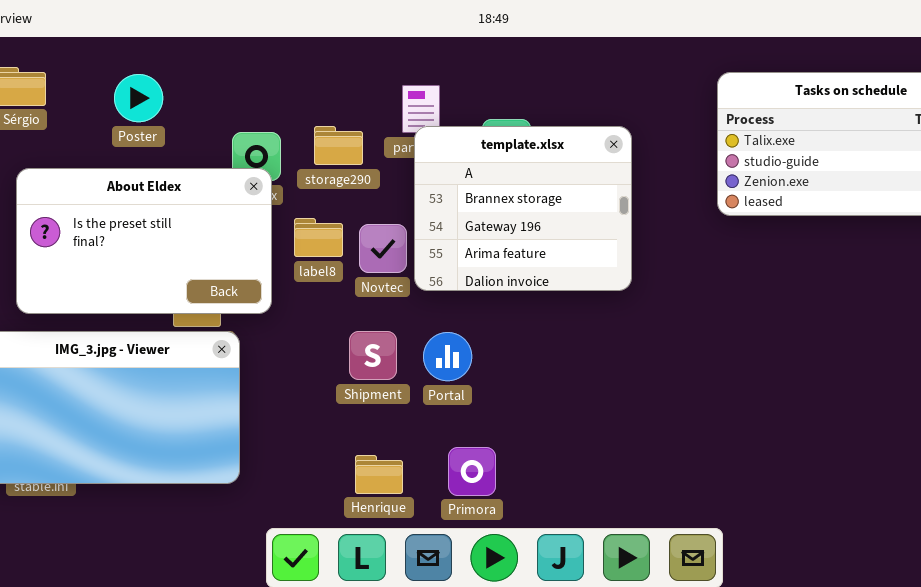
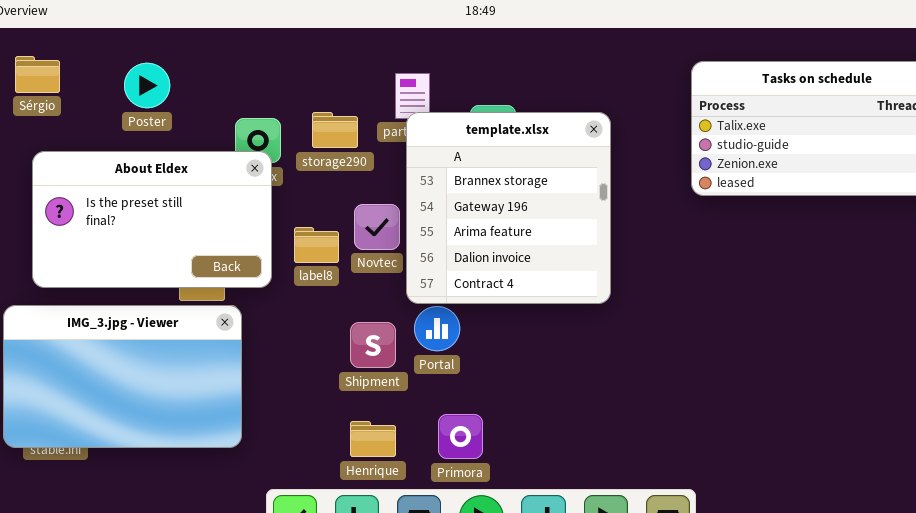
template.xlsx: [414,126,632,291] -> [406,112,611,304], resized
label8: [294,218,343,257] -> [294,227,339,263], moved
Shipment: [349,331,397,380] -> [350,322,396,368], moved

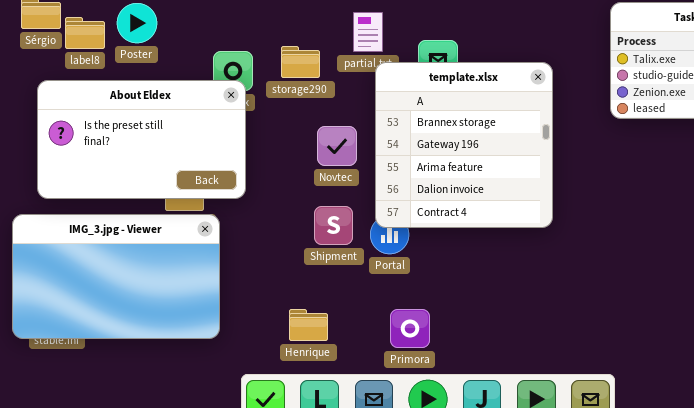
template.xlsx: [406,112,611,304] -> [375,62,553,228], moved
label8: [294,227,339,263] -> [65,17,105,49], moved
Shipment: [350,322,396,368] -> [314,206,353,245], moved
Henrique: [350,421,396,457] -> [289,309,328,341], moved

